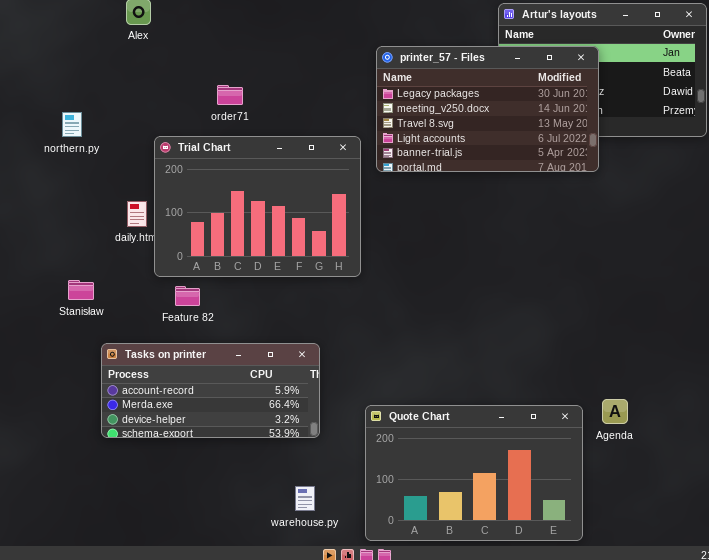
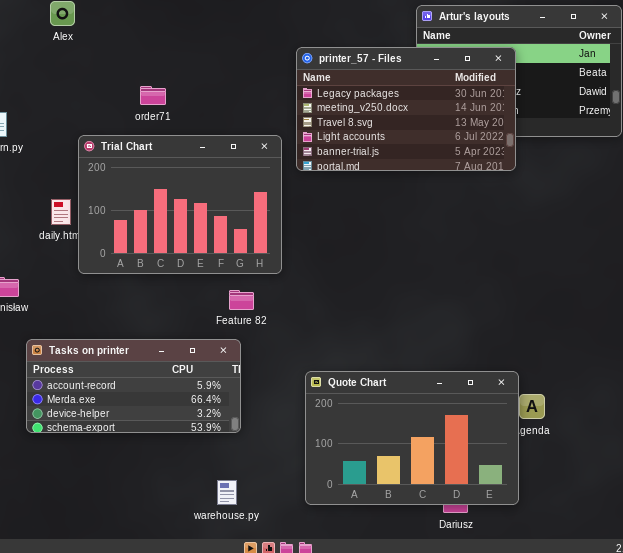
Feature 82: [175,286,200,306] -> [229,290,254,310], moved
Quote Chart: [365,405,583,541] -> [305,371,519,505], moved

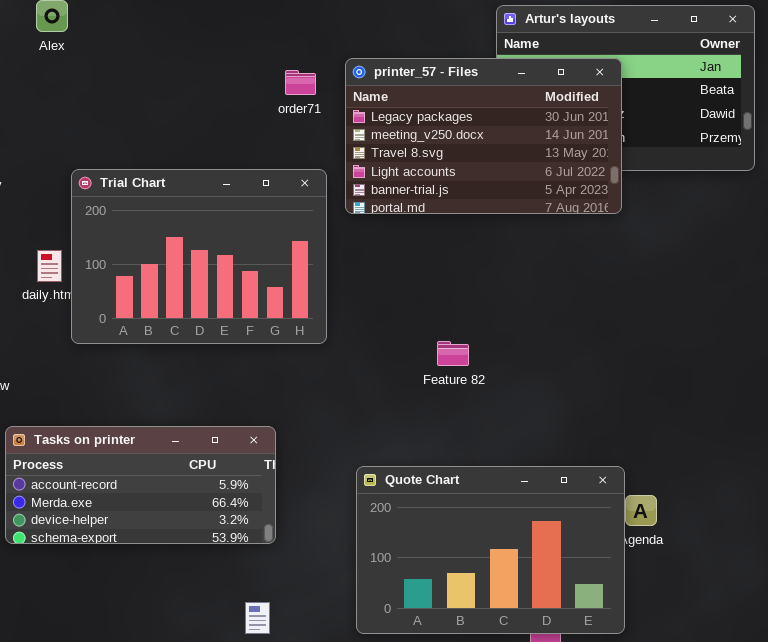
order71: [140,86,166,105] -> [285,70,316,95], moved
Feature 82: [229,290,254,310] -> [437,341,469,366], moved

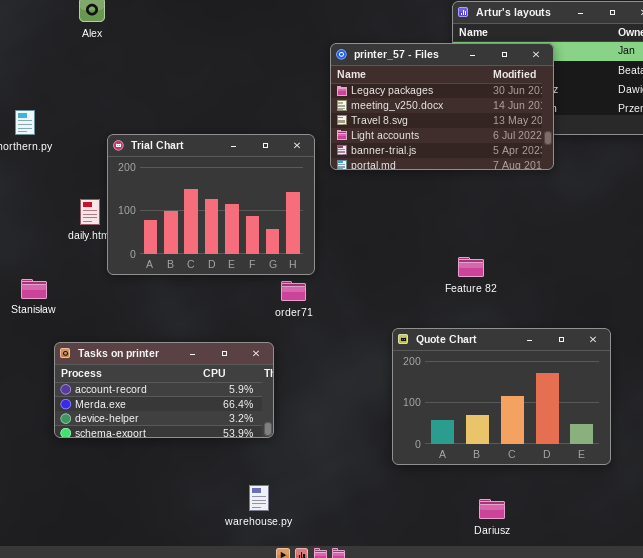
order71: [285,70,316,95] -> [281,281,306,301], moved
Feature 82: [437,341,469,366] -> [458,257,484,277], moved
Quote Chart: [356,466,625,634] -> [392,328,611,465], moved

